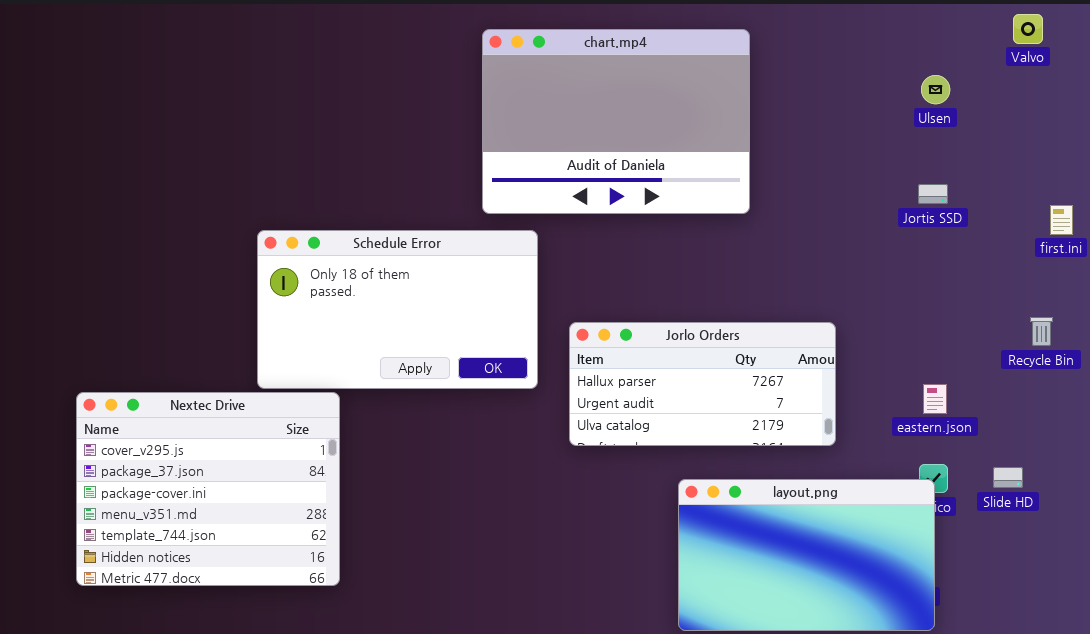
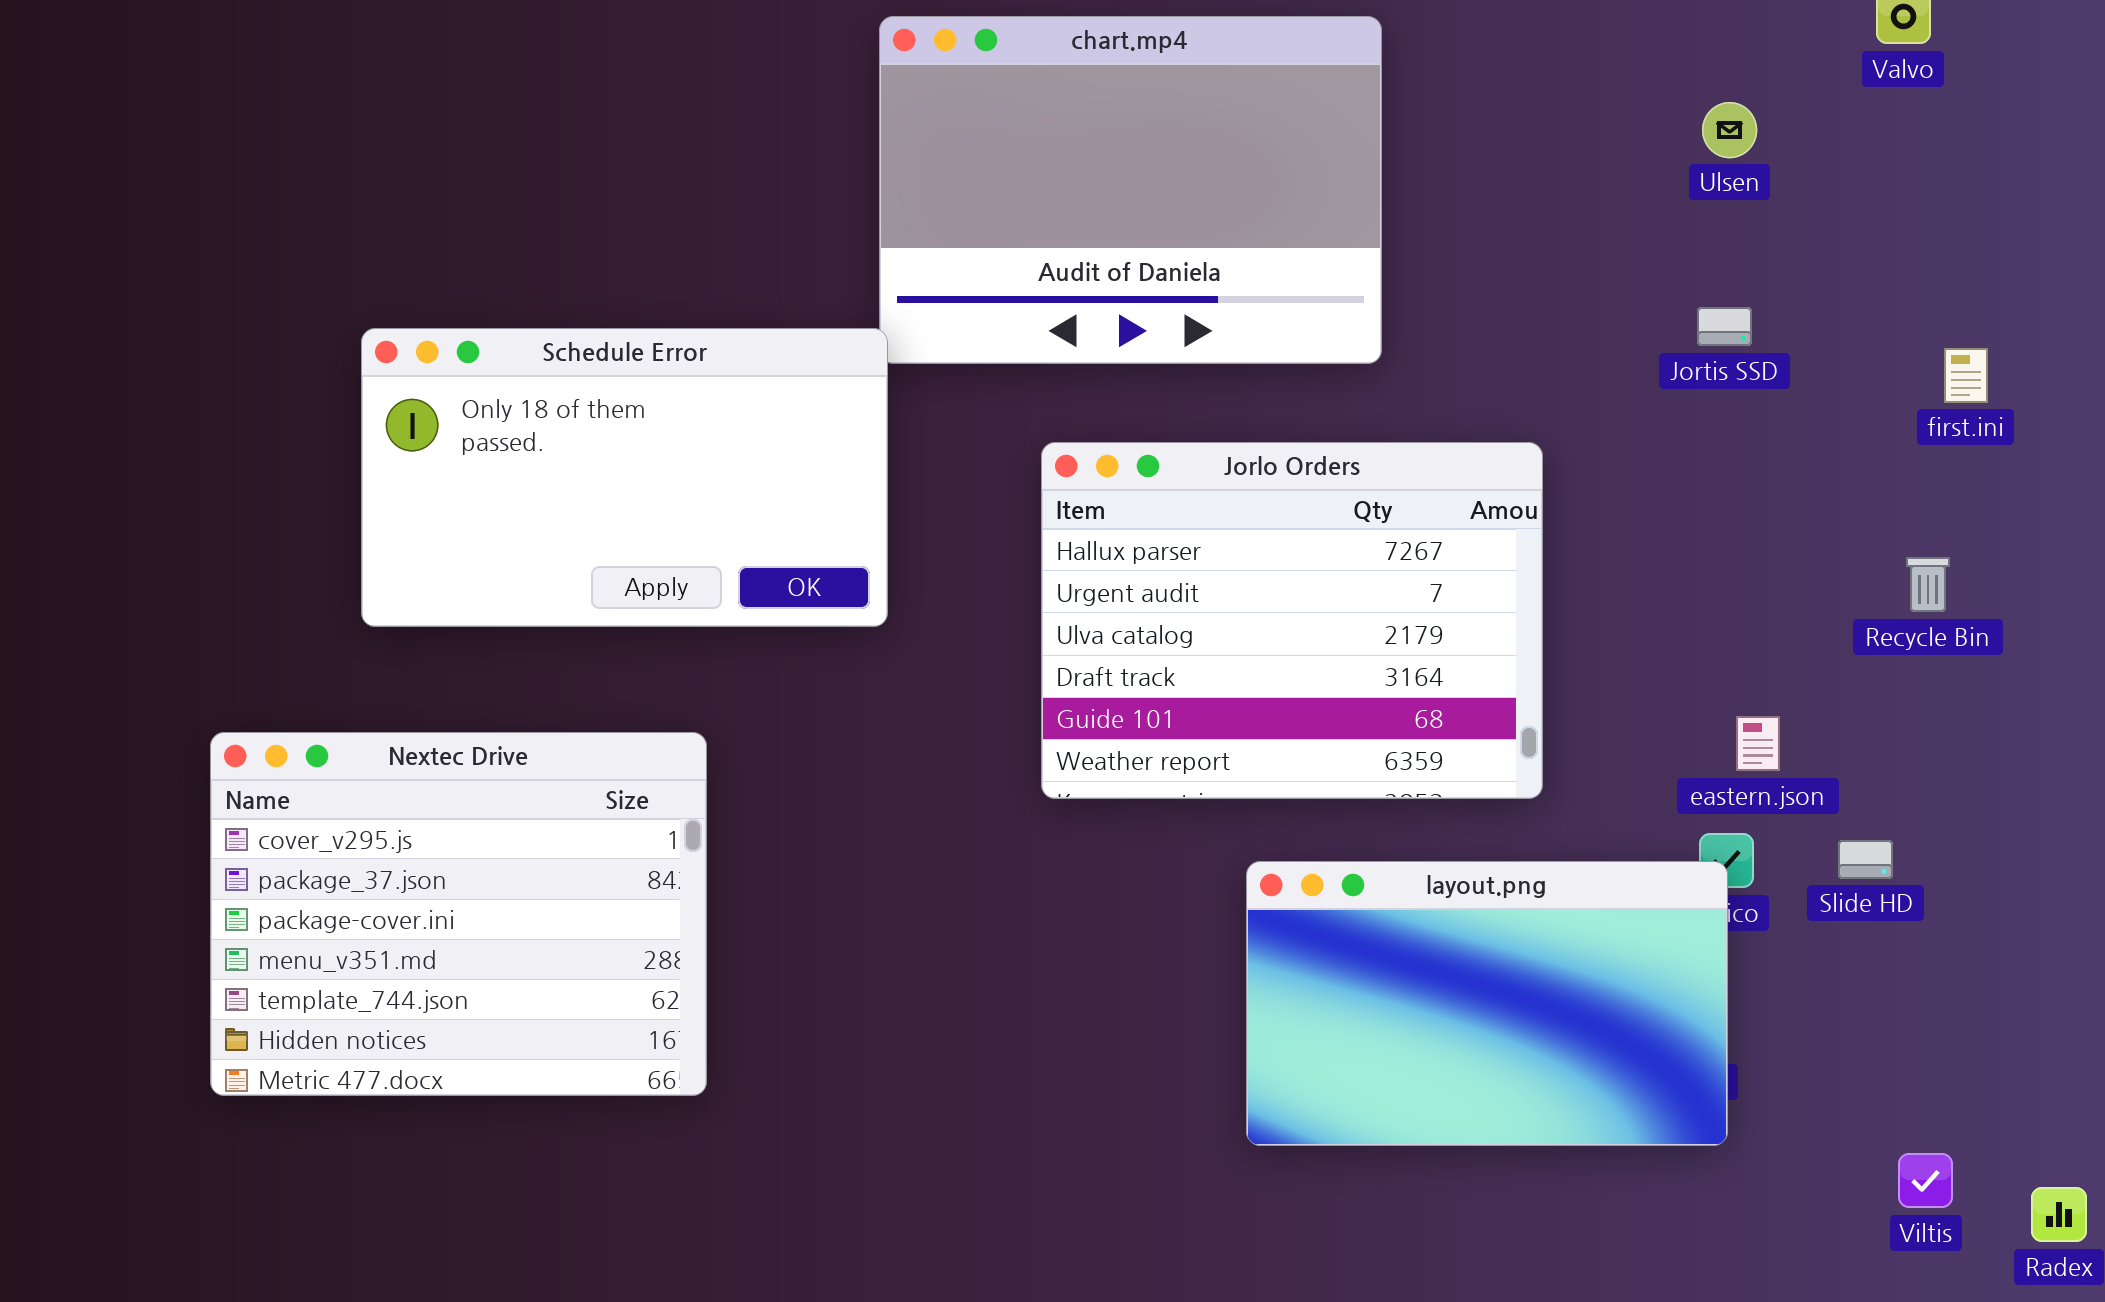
Schedule Error: [257,230,538,389] -> [361,328,888,627], moved
Jorlo Orders: [569,322,836,446] -> [1041,442,1543,799], resized
eastern.json: [923,384,947,414] -> [1736,716,1780,771], moved
Nextec Drive: [76,392,340,586] -> [210,732,707,1096], moved

